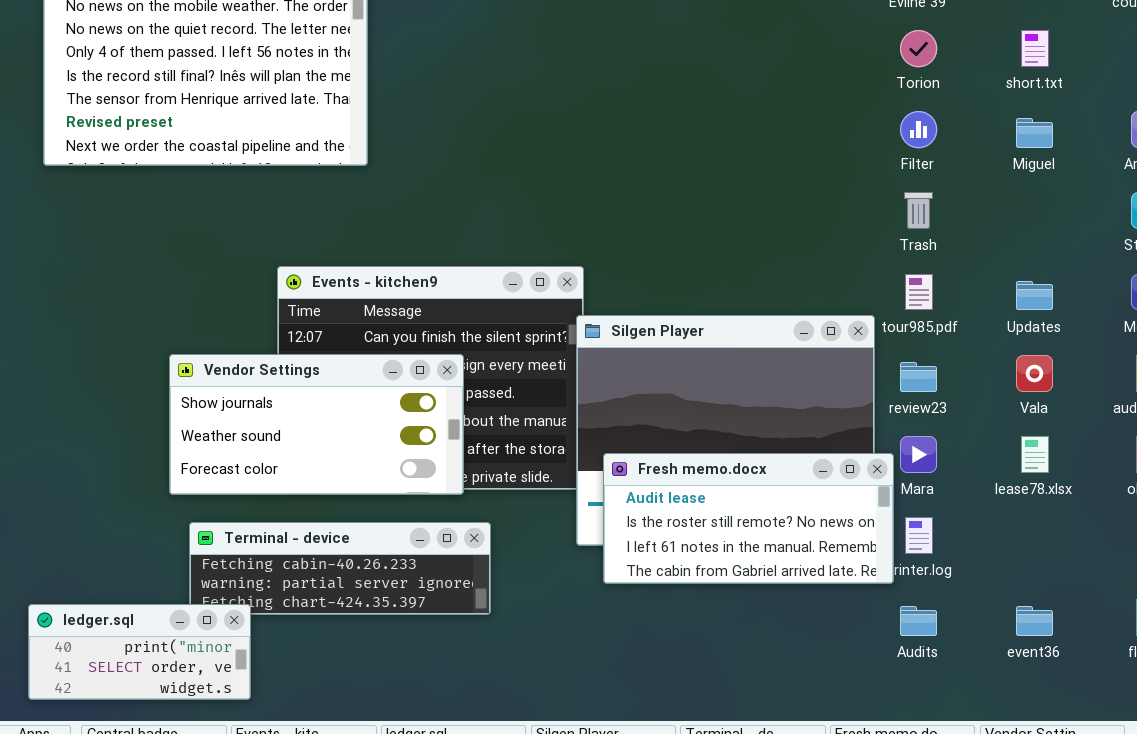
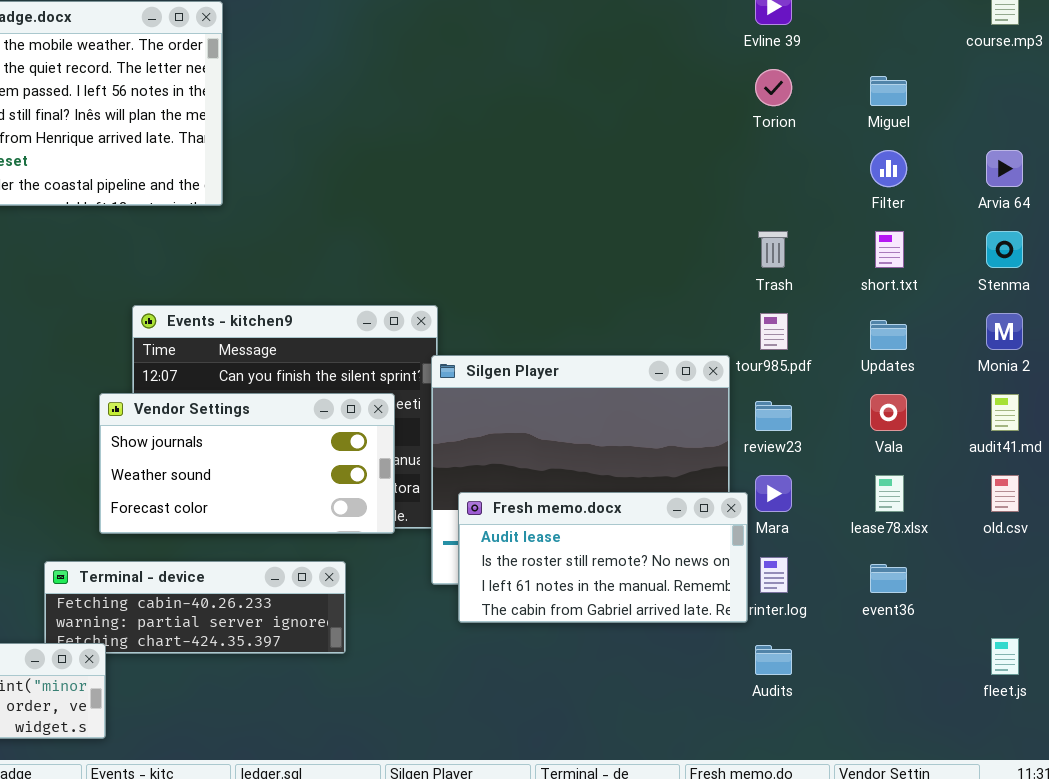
short.txt: [1021,30,1049,67] -> [875,231,904,268], moved
Filter: [900,111,937,148] -> [870,150,907,187], moved
Miguel: [1016,118,1053,148] -> [870,76,907,106], moved
Vendor Settings: [169,354,464,495] -> [99,393,395,534], moved
event36: [1016,606,1053,636] -> [870,564,907,593], moved

